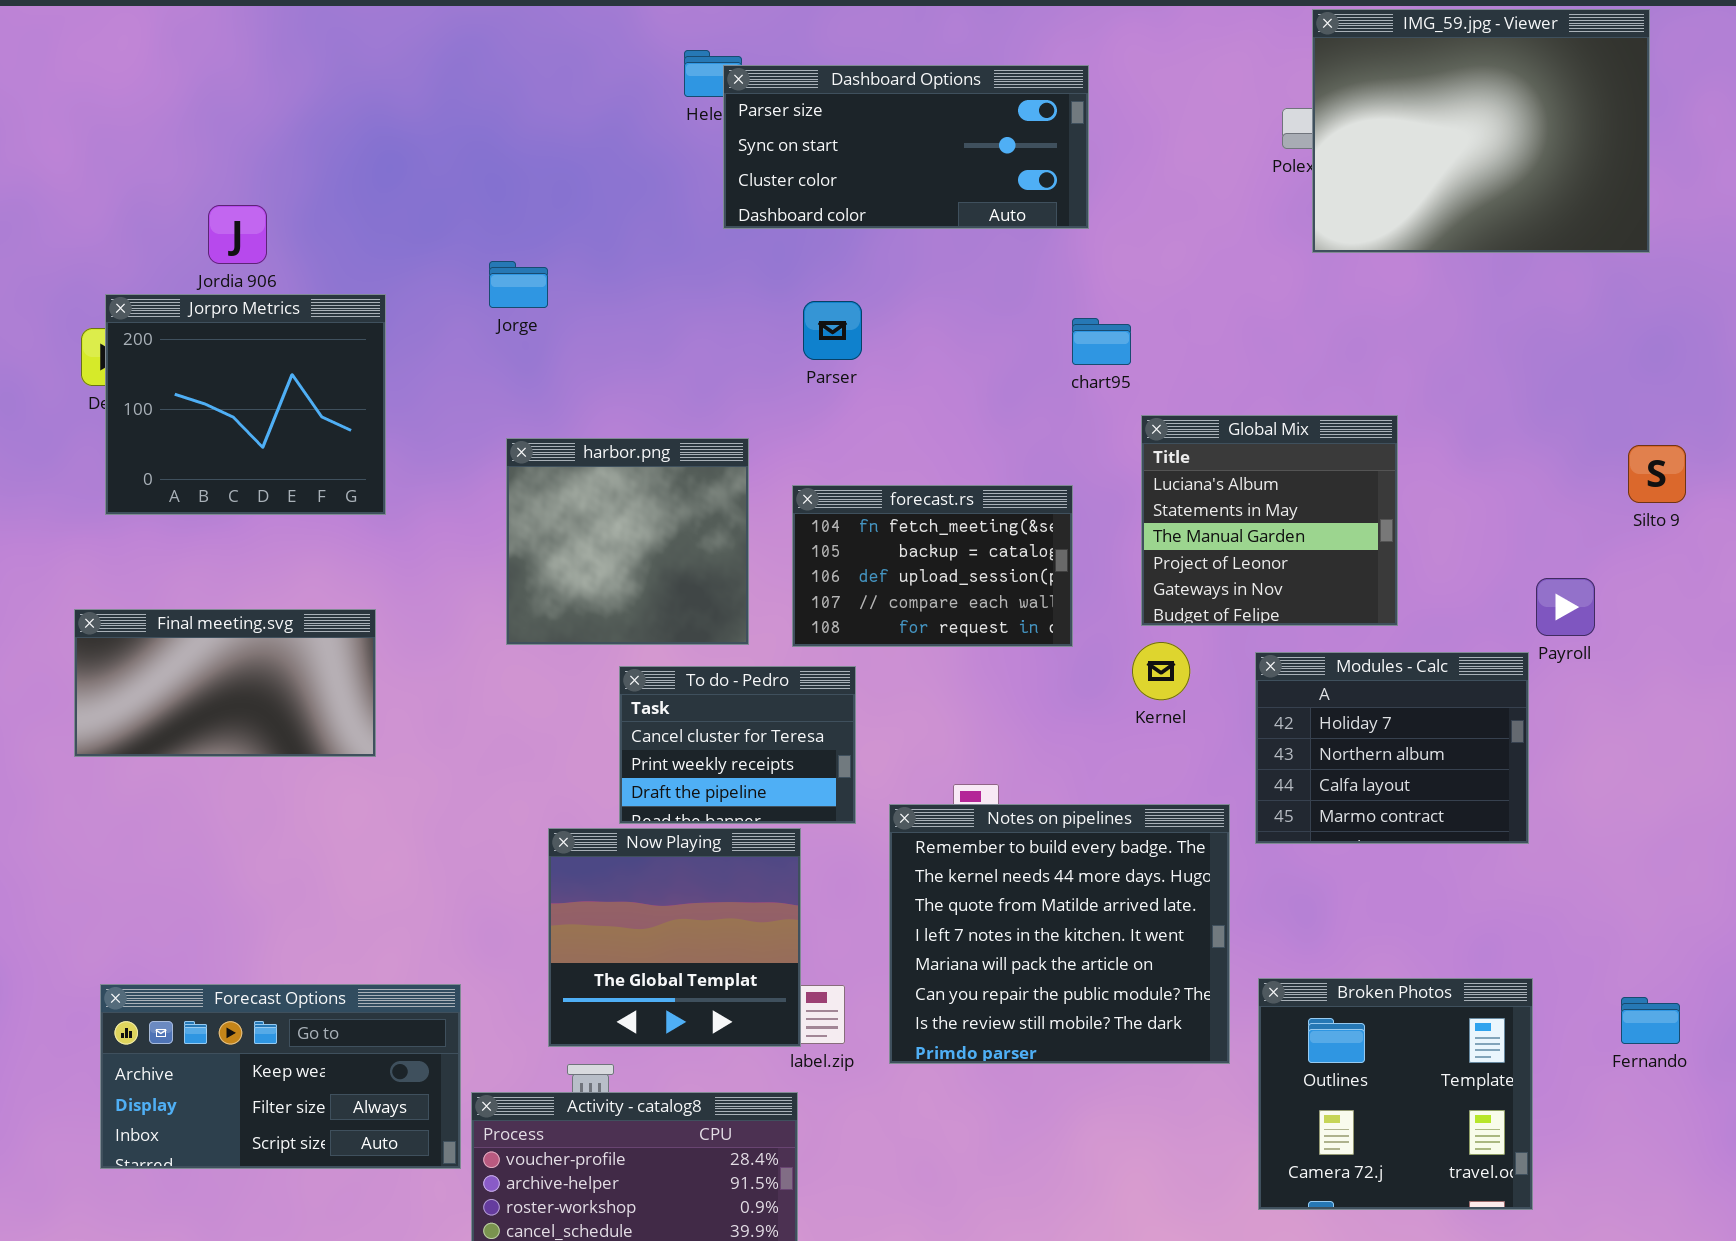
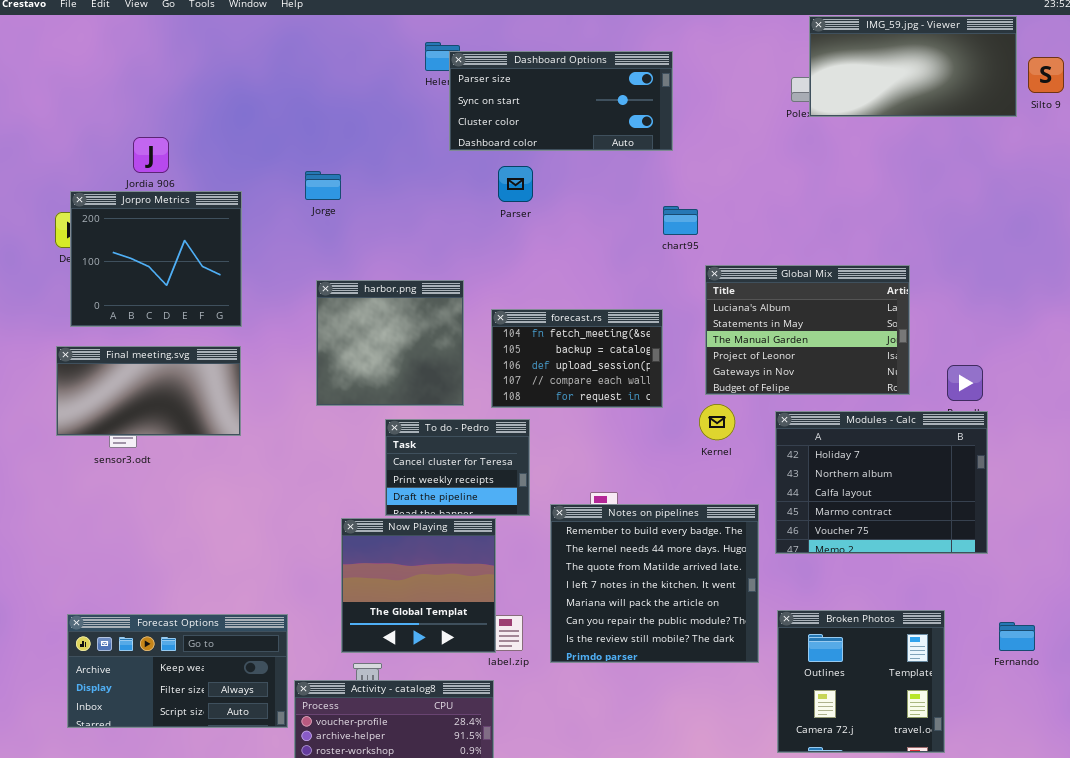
IMG_59.jpg - Viewer: [1312,9,1650,253] -> [809,16,1017,117], resized
Parser: [803,301,862,360] -> [498,166,533,202], moved
Global Mix: [1141,415,1398,626] -> [705,265,910,395], resized
Silto 9: [1628,445,1686,503] -> [1028,57,1064,93], moved
Final meeting.svg: [74,609,376,757] -> [56,346,241,436], moved
Modules - Calc: [1255,652,1529,844] -> [775,411,988,554], resized

